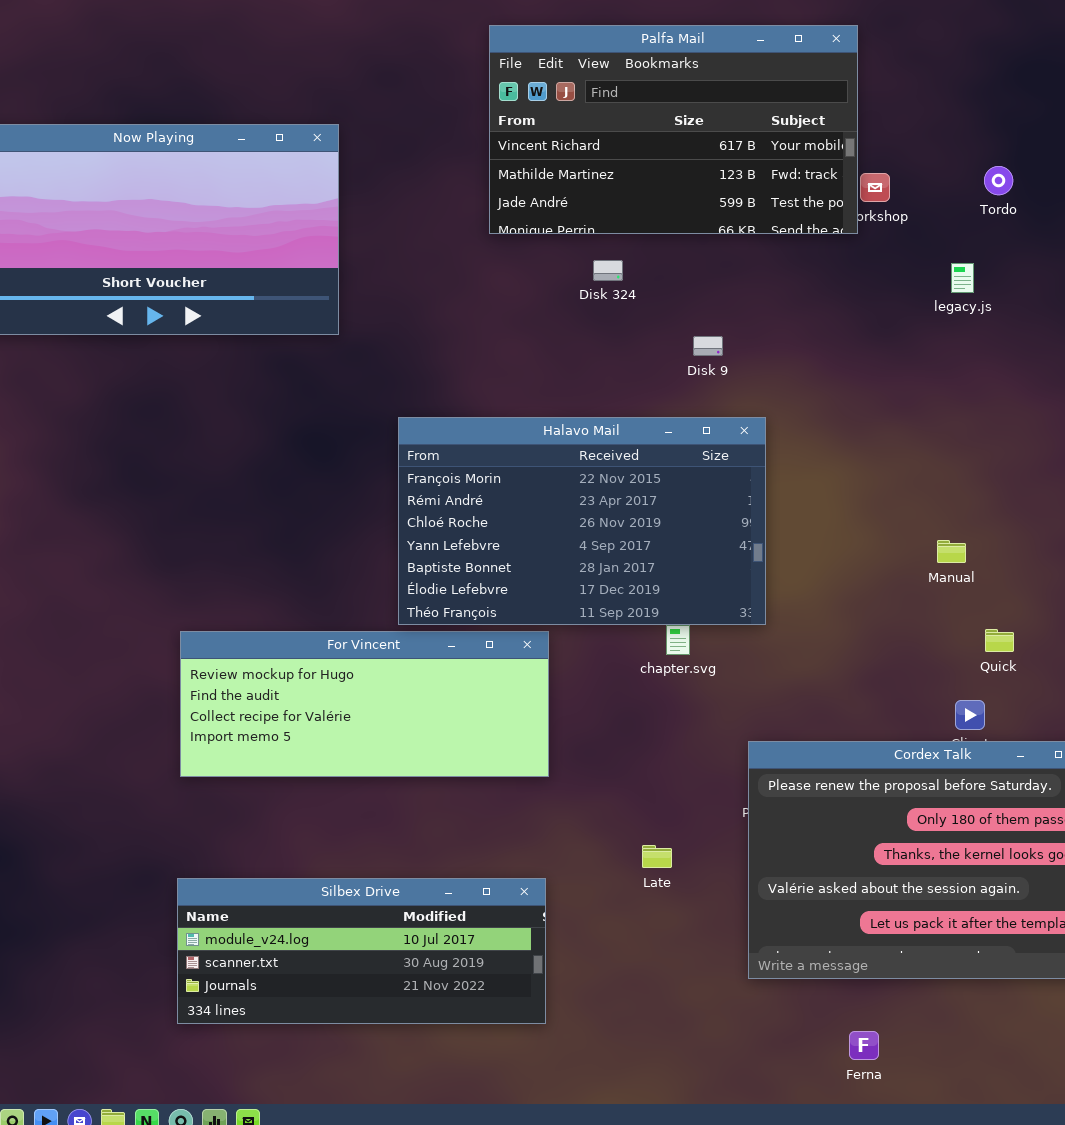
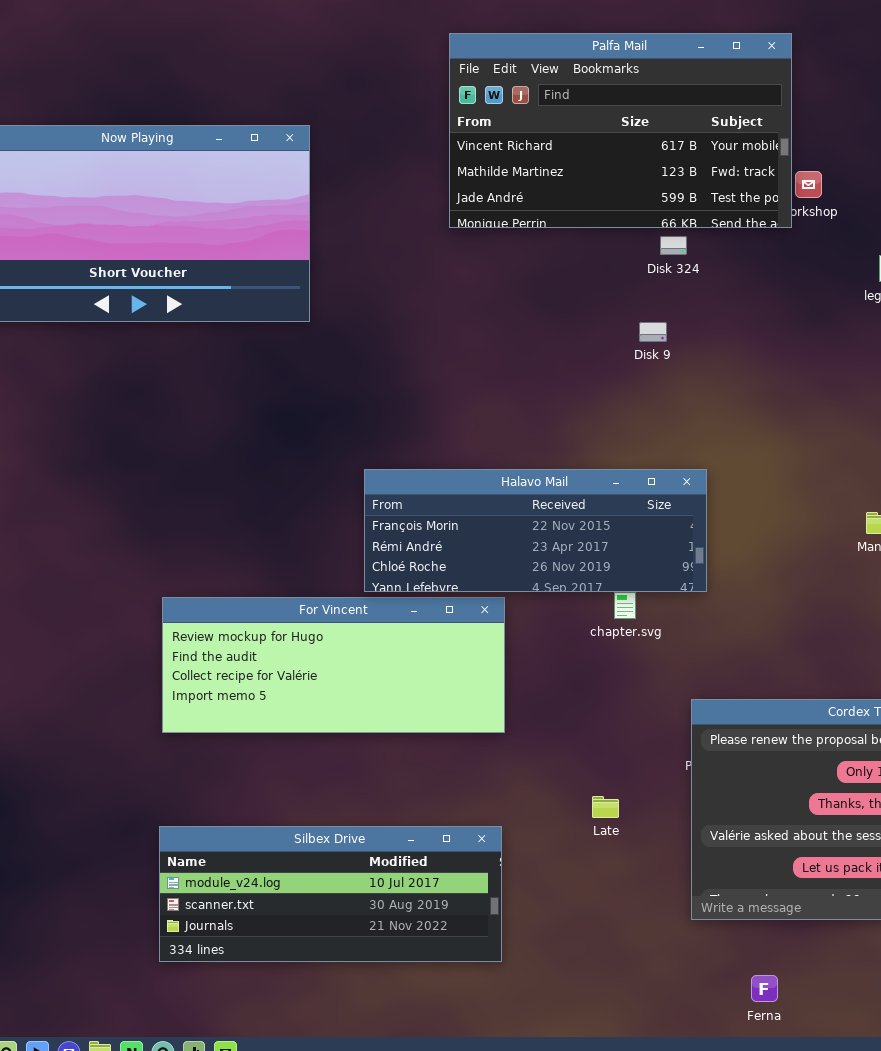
Disk 324: [593,260,623,281] -> [660,236,687,255], moved
Halavo Mail: [398,417,766,625] -> [364,469,707,592], resized
Ferna: [849,1031,879,1060] -> [751,975,778,1002], moved

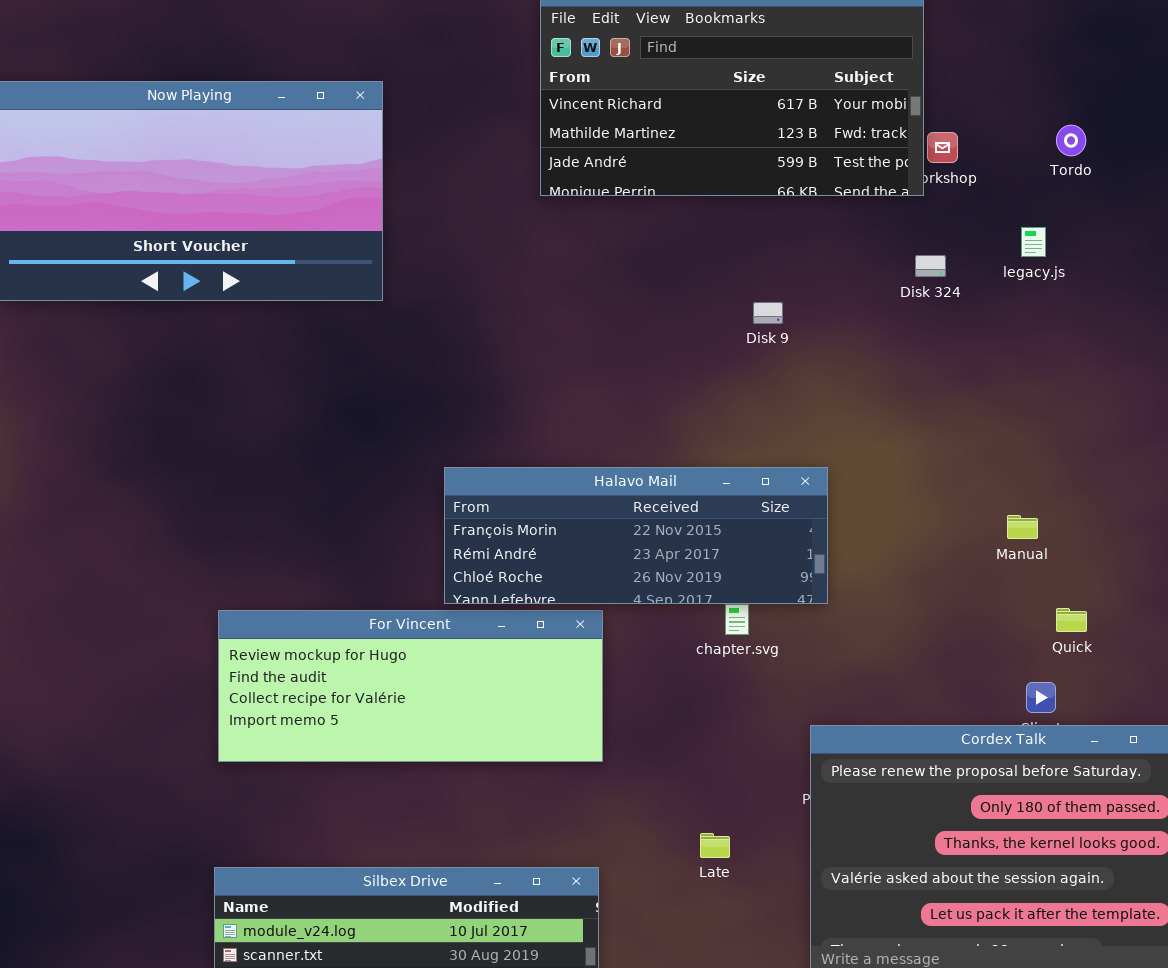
Disk 324: [660,236,687,255] -> [915,255,946,277], moved

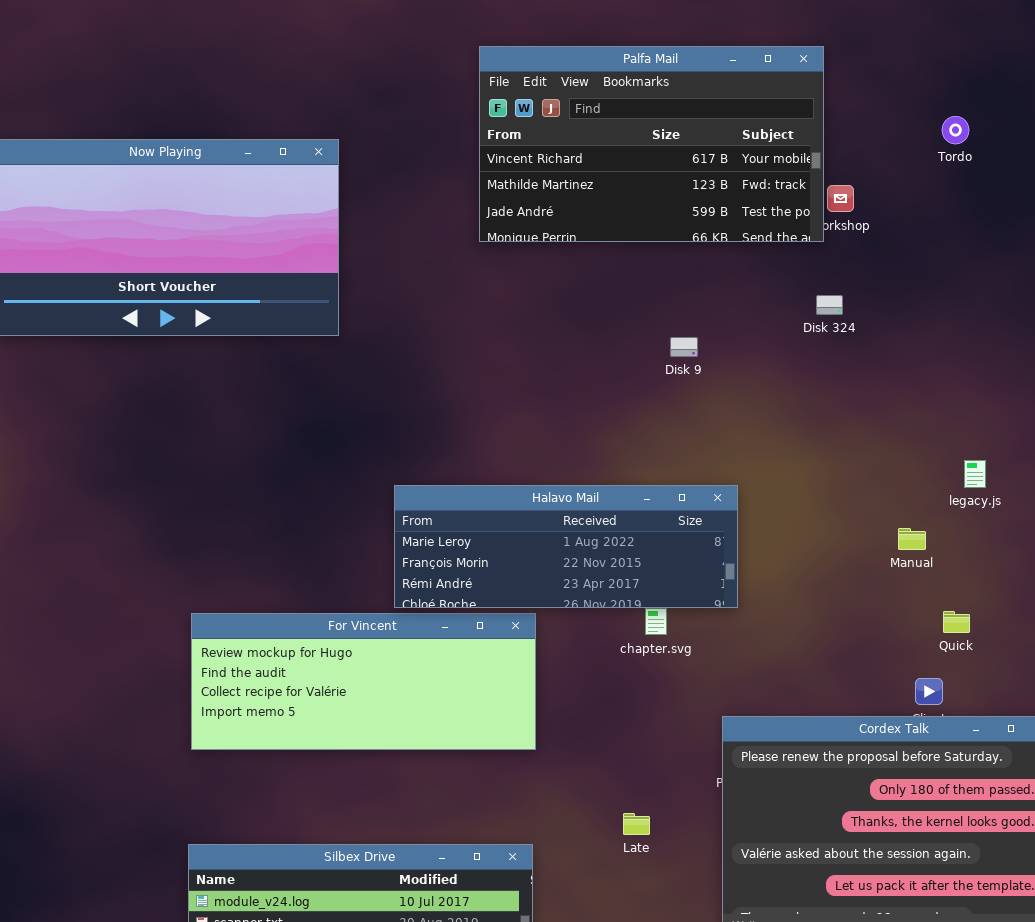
Tordo: [1056,125,1086,156] -> [942,116,969,144], moved
legacy.js: [1021,227,1046,257] -> [964,460,986,488], moved
Halavo Mail: [444,467,828,604] -> [394,485,738,608], scrolled up 1 row

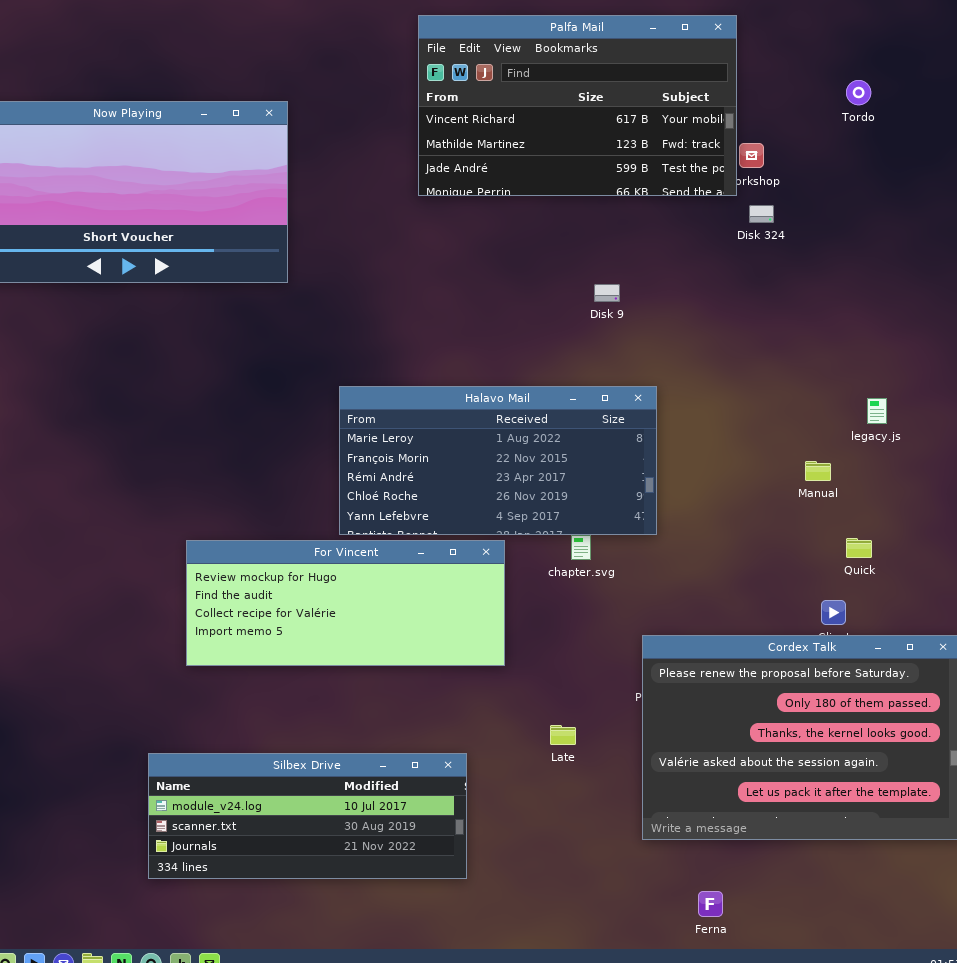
Disk 324: [816,295,843,315] -> [749,205,774,223], moved
Halavo Mail: [394,485,738,608] -> [339,386,657,535], resized
For Vincent: [191,613,536,750] -> [186,540,505,666], moved

